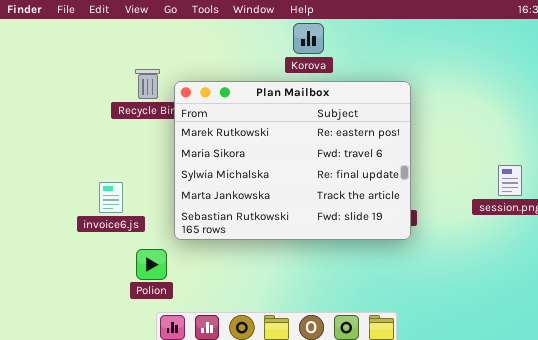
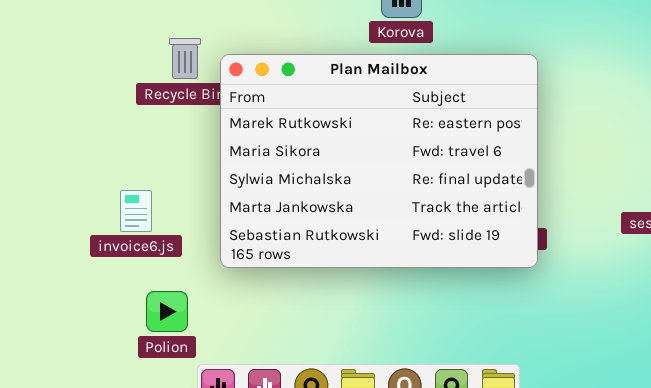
Polion: [136,249,167,280] -> [146,291,188,332], moved

